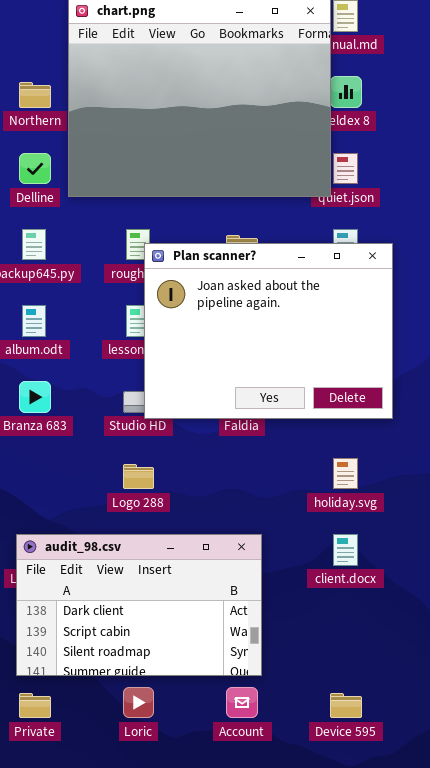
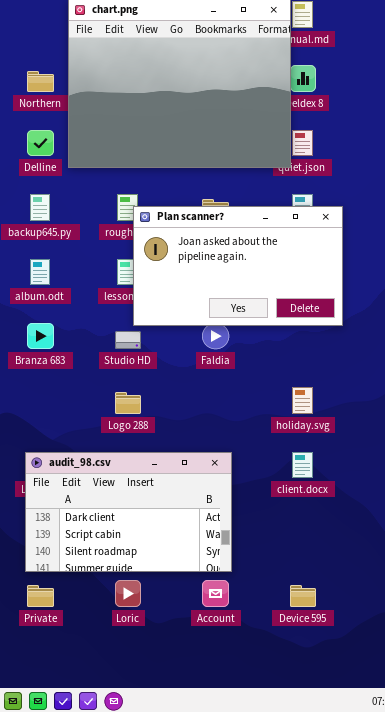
Plan scanner?: [144,243,393,419] -> [133,206,343,326], resized

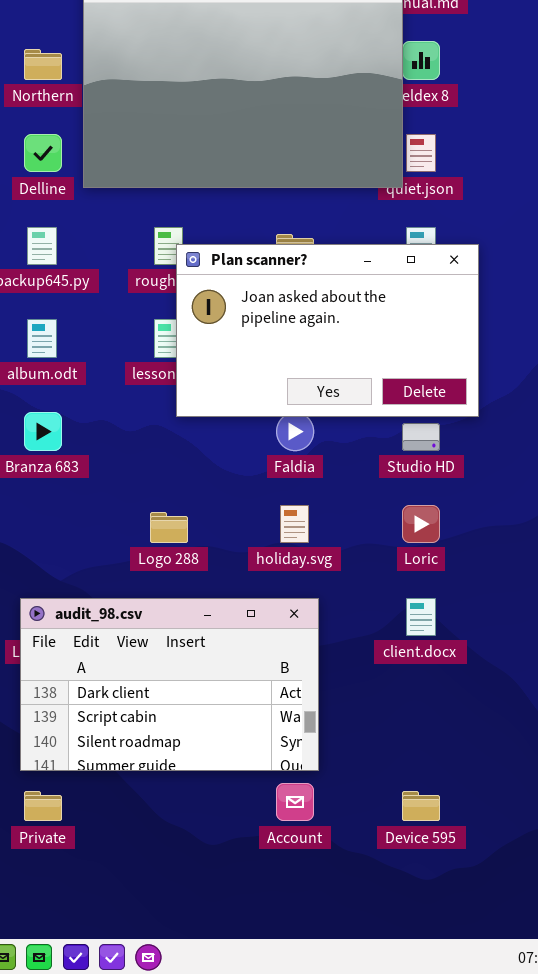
Studio HD: [115,331,141,349] -> [402,423,440,451], moved
holiday.svg: [292,387,313,414] -> [280,505,309,543], moved
Loric: [115,580,141,607] -> [402,505,440,543], moved

